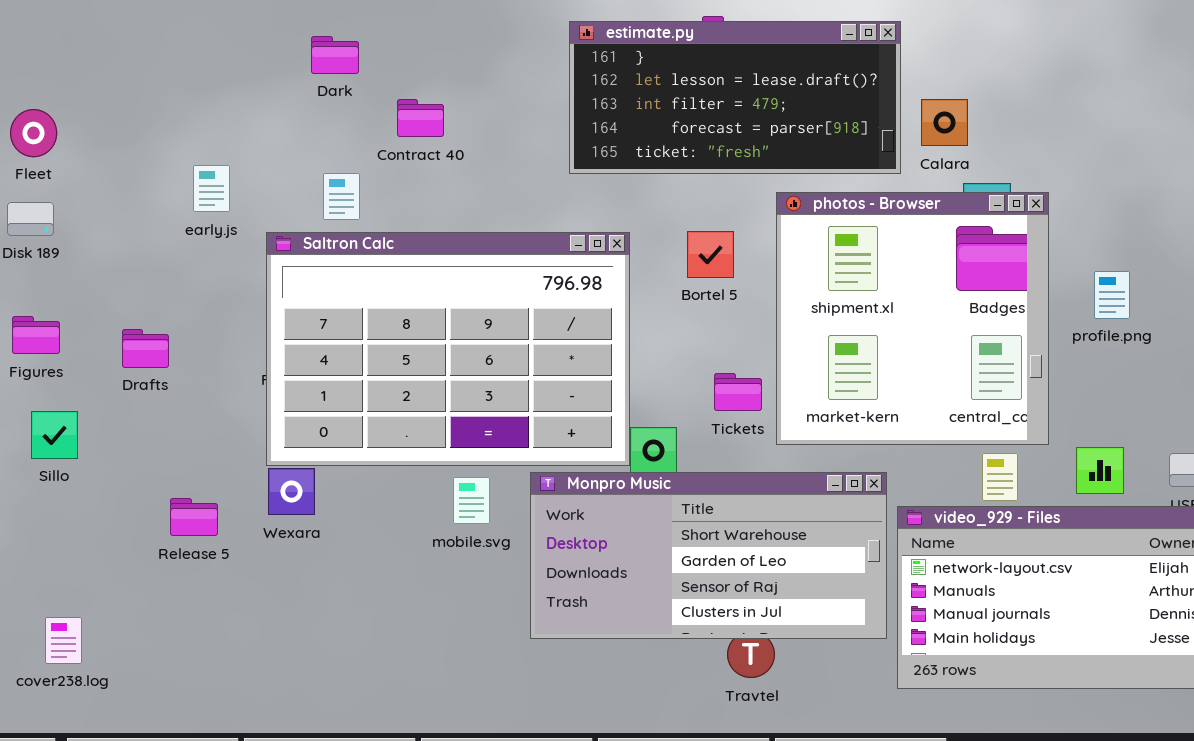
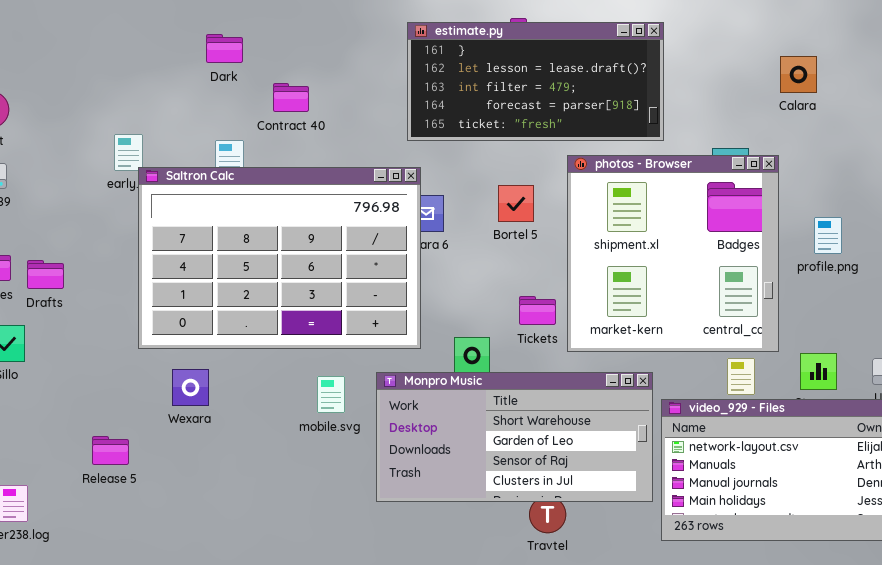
Calara: [921,99,968,146] -> [780,56,817,93], moved
Saltron Calc: [266,232,630,466] -> [138,167,421,349], moved
Drafts: [122,329,169,368] -> [27,260,64,289], moved
Release 5: [170,498,218,536] -> [92,436,129,465], moved

